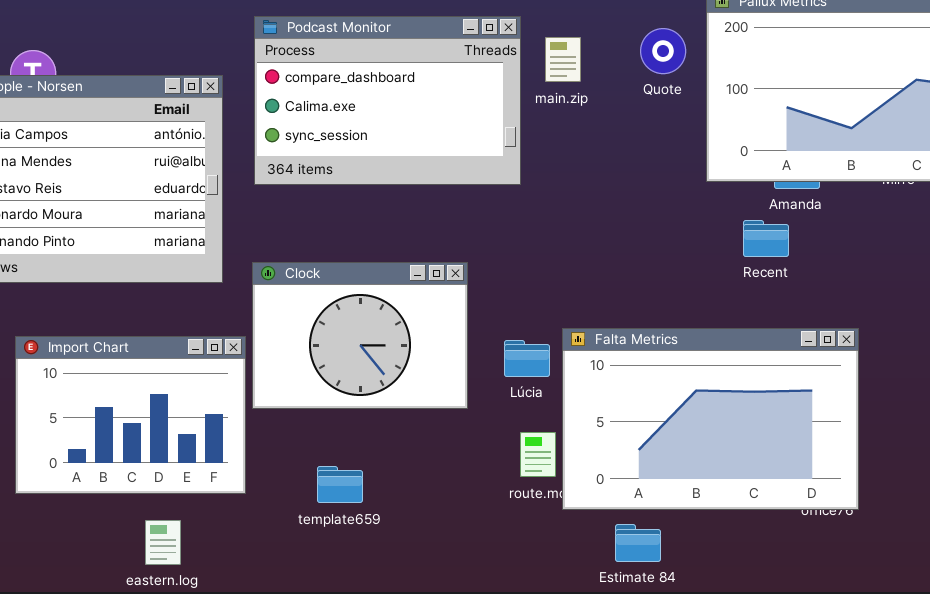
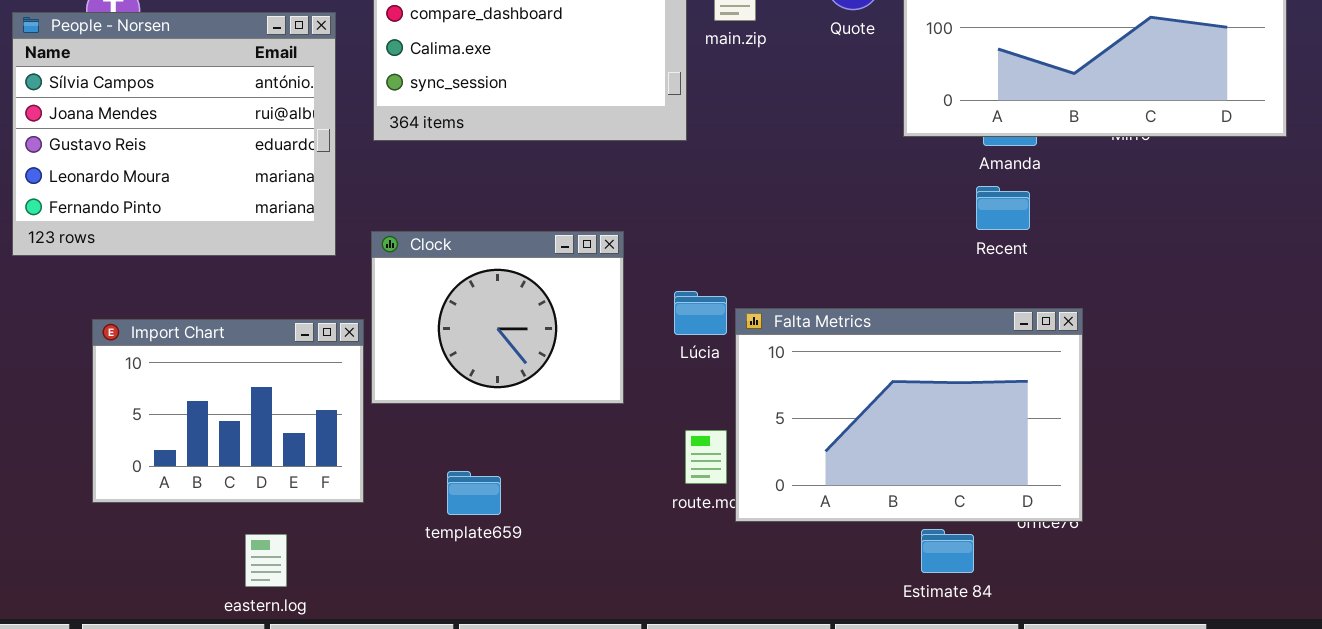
Recent: [743,220,789,257] -> [976,186,1030,230], moved
Lúcia: [504,340,550,377] -> [674,291,727,335], moved
Estimate 84: [615,524,661,562] -> [921,529,974,573], moved

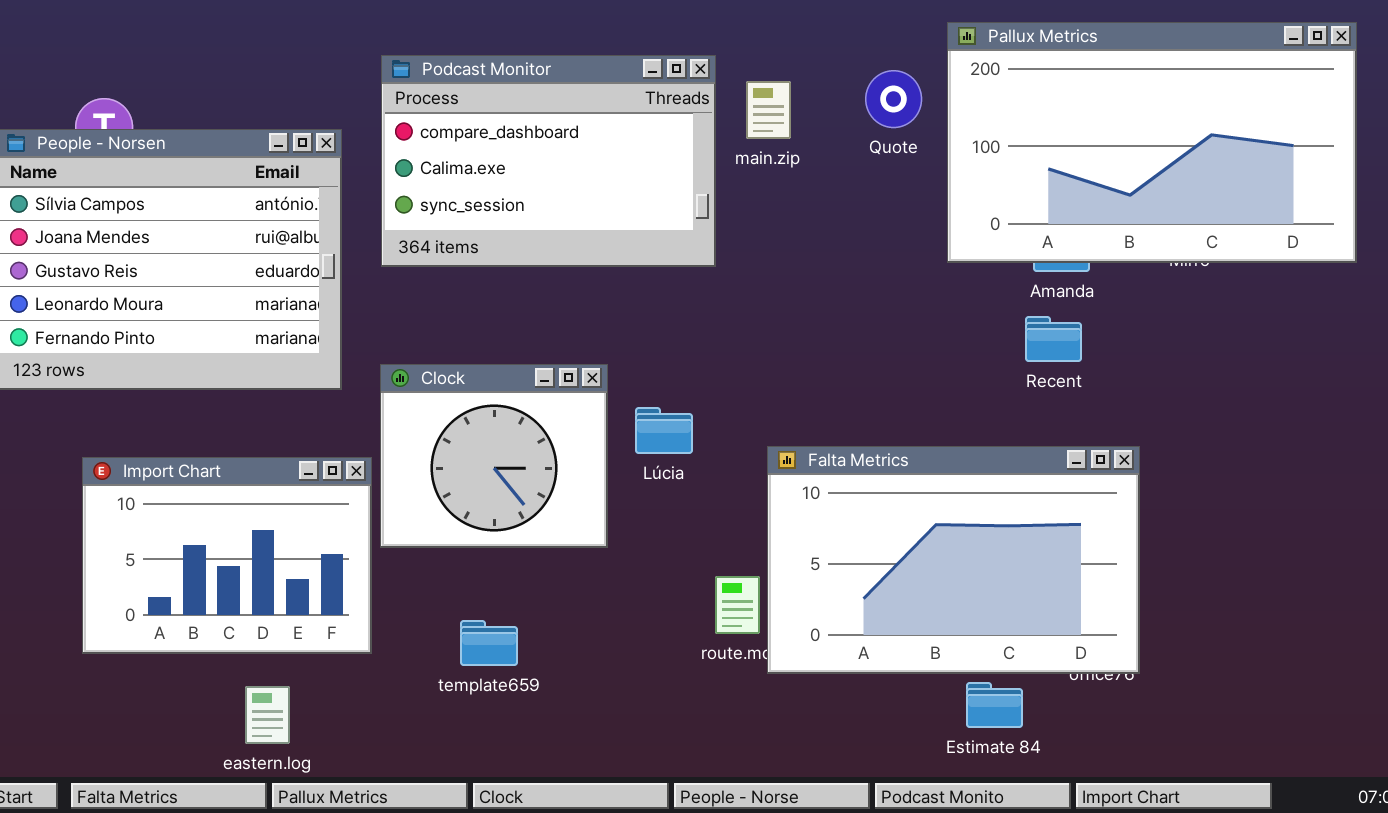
Clock: [371,231,624,404] -> [380,364,608,548], resized
Lúcia: [674,291,727,335] -> [635,407,693,454], moved

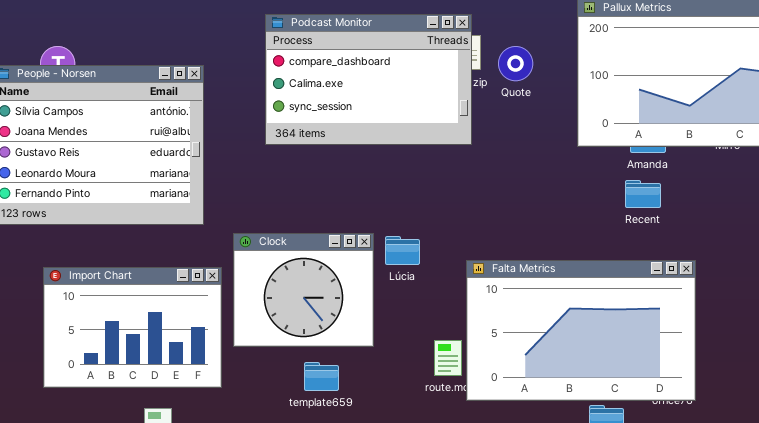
Podcast Monitor: [381,55,716,267] -> [265,14,472,145], moved
Quote: [865,70,922,128] -> [498,46,533,81], moved
Clock: [380,364,608,548] -> [233,233,374,347], moved
template659: [460,620,518,666] -> [304,362,339,391], moved

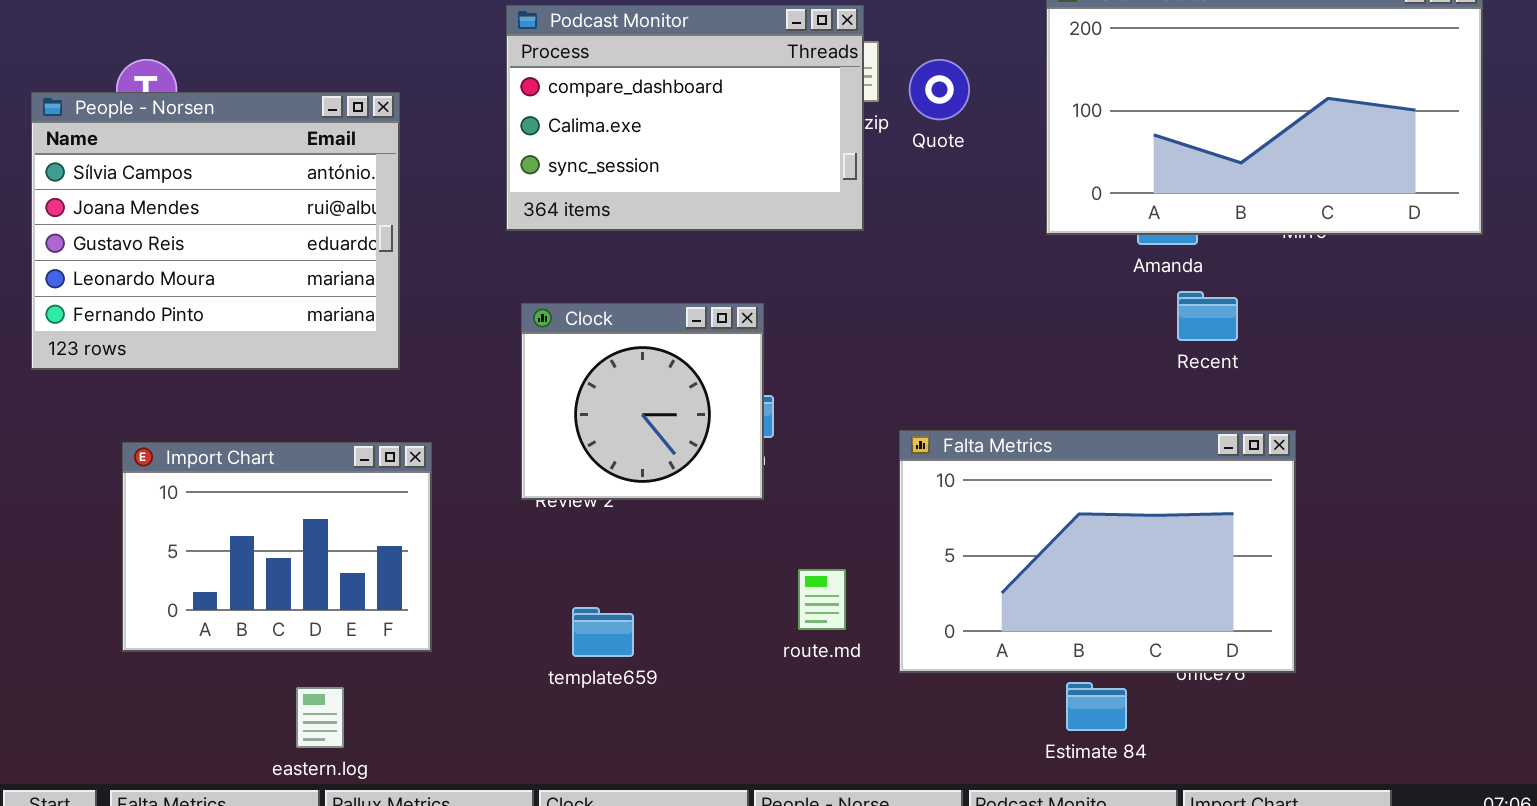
Recent: [625,180,661,208] -> [1177,291,1238,341], moved
Clock: [233,233,374,347] -> [521,303,764,500], moved
Falta Metrics: [466,260,696,401] -> [899,430,1296,673], moved

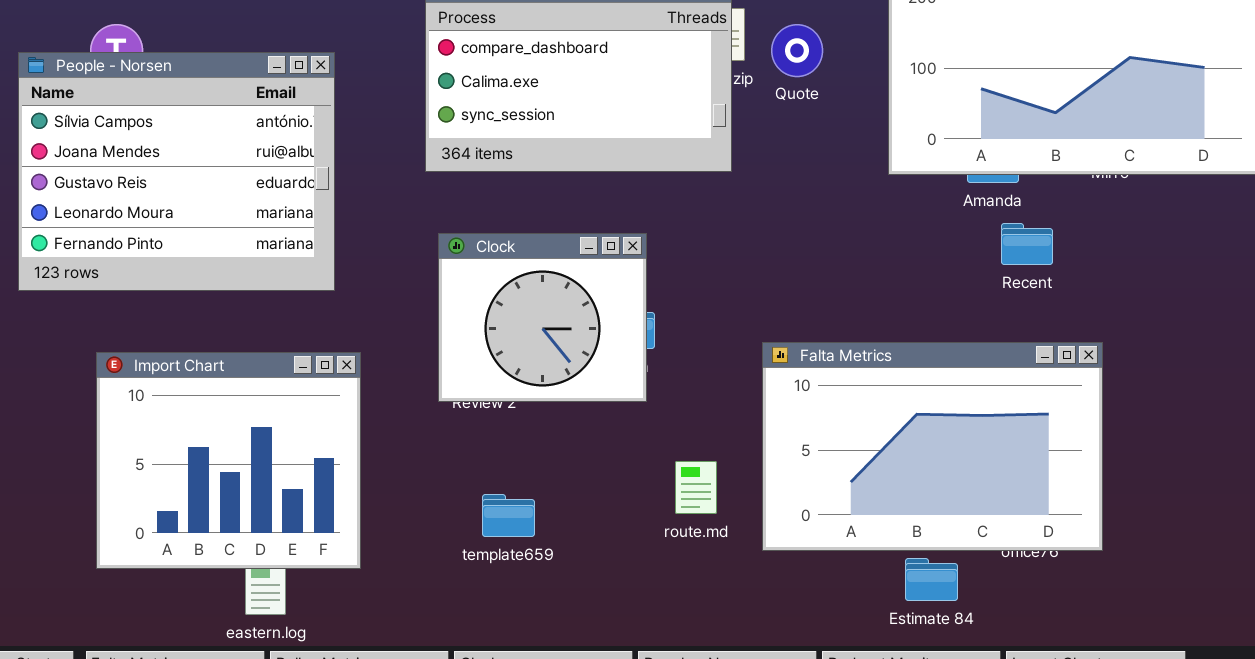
Import Chart: [122,442,432,652] -> [96,352,361,569], resized

